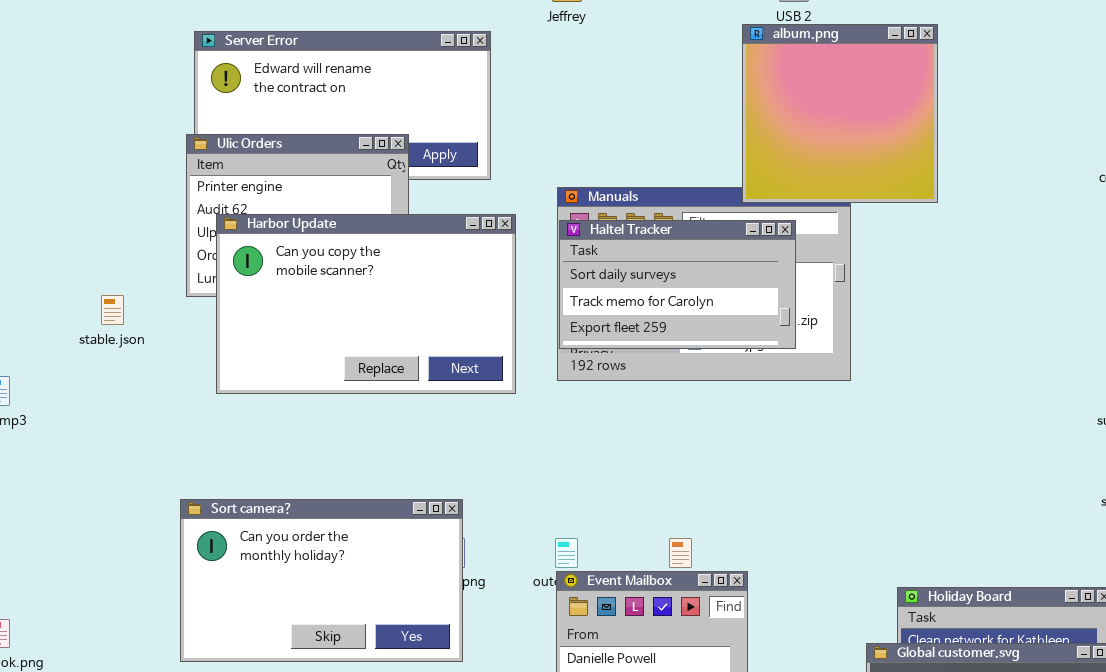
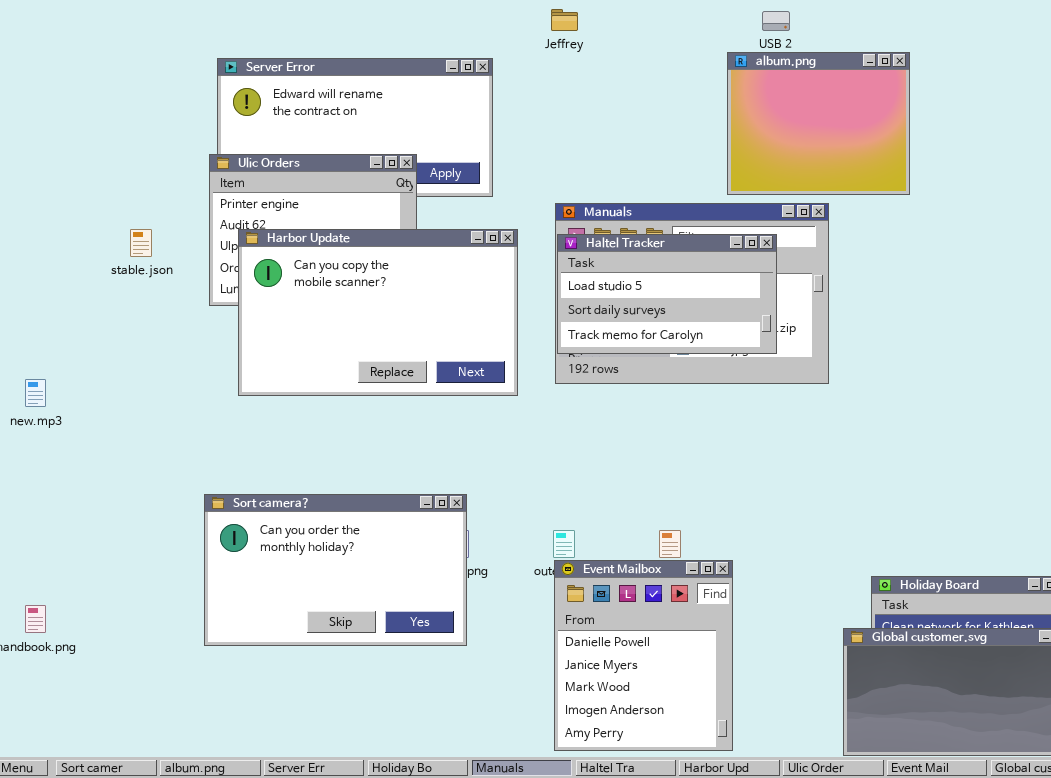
album.png: [742,24,938,203] -> [727,52,910,195], resized
Haltel Tracker: [559,220,796,349] -> [557,234,777,354], scrolled up 1 row
stable.json: [101,295,124,325] -> [130,229,152,257], moved

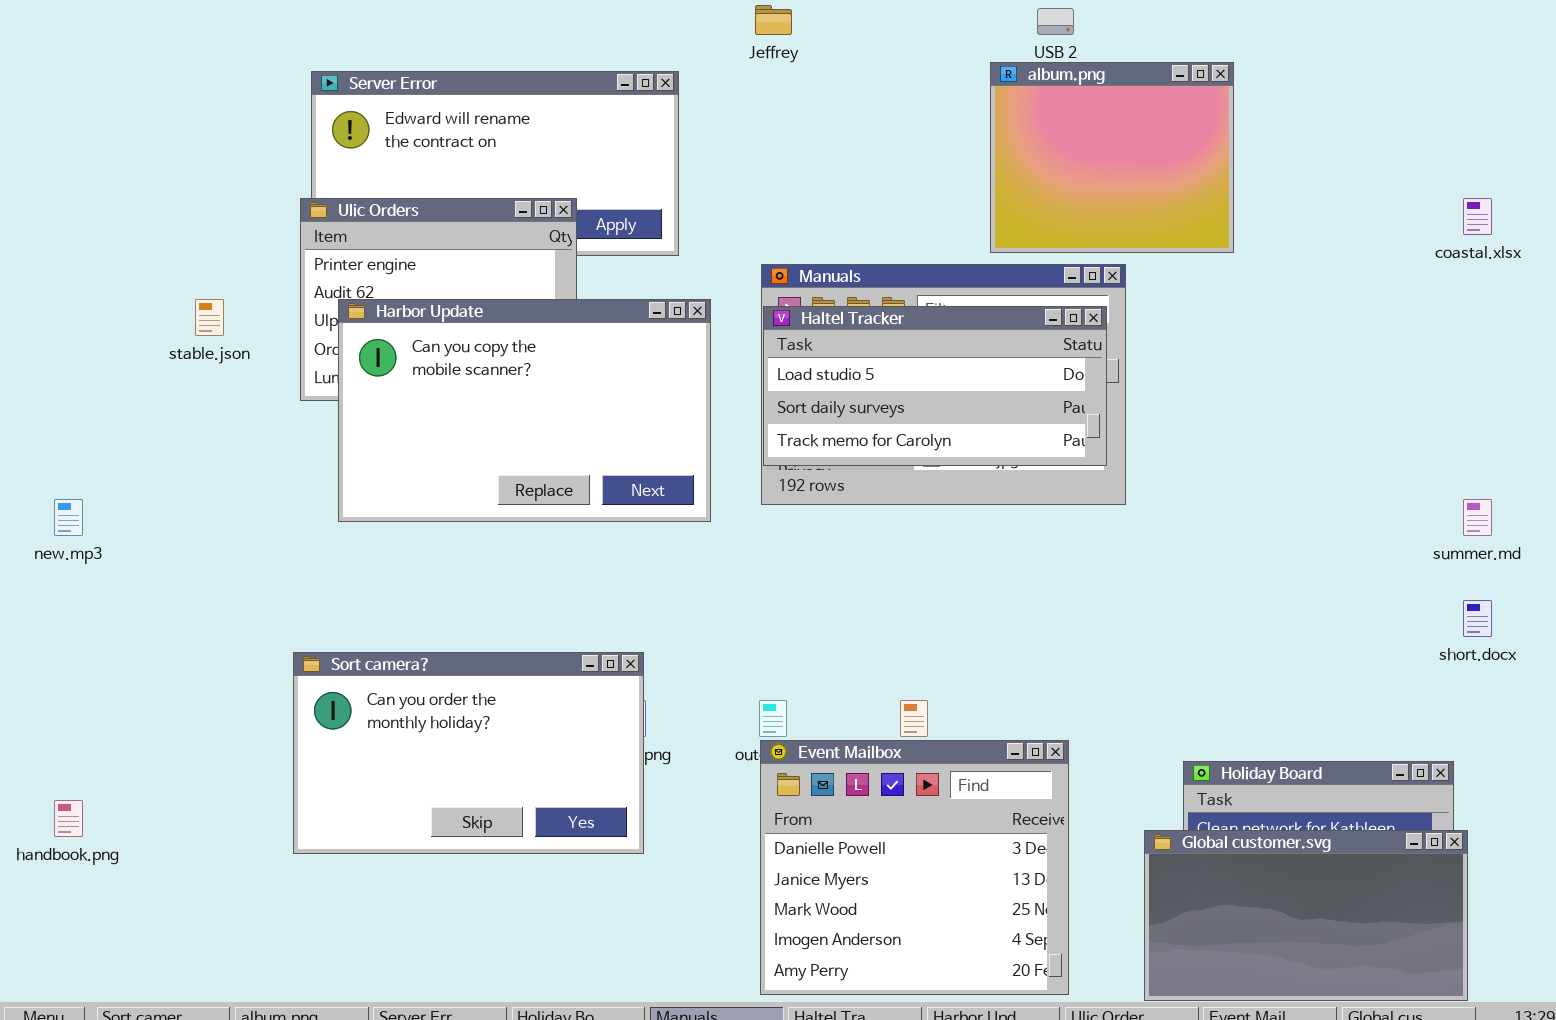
Haltel Tracker: [557,234,777,354] -> [763,306,1107,466], resized
Event Mailbox: [554,560,733,751] -> [760,740,1069,995], resized

